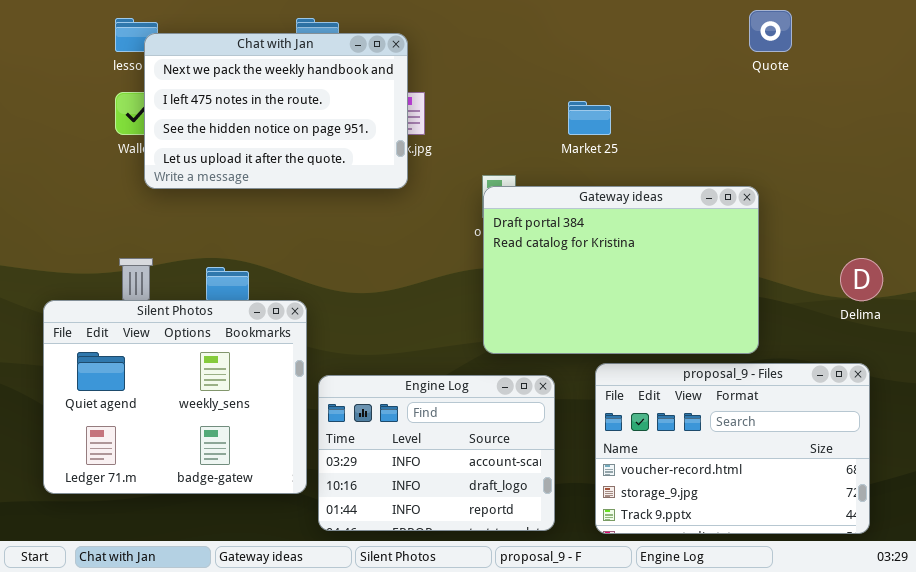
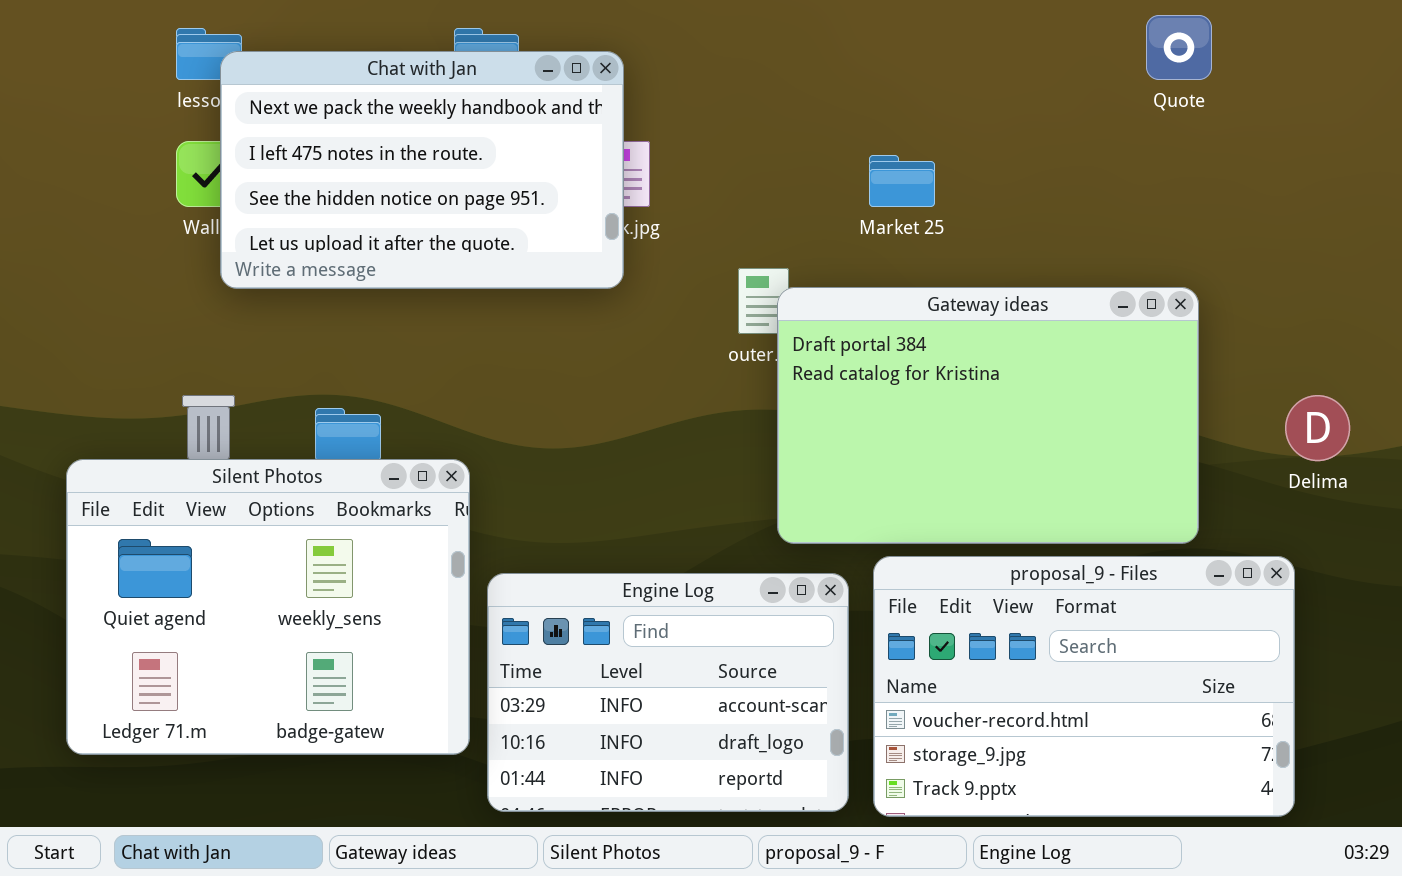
Gateway ideas: [483,186,759,354] -> [777,287,1199,544], moved
proposal_9 - Files: [595,363,870,534] -> [873,556,1295,817], moved

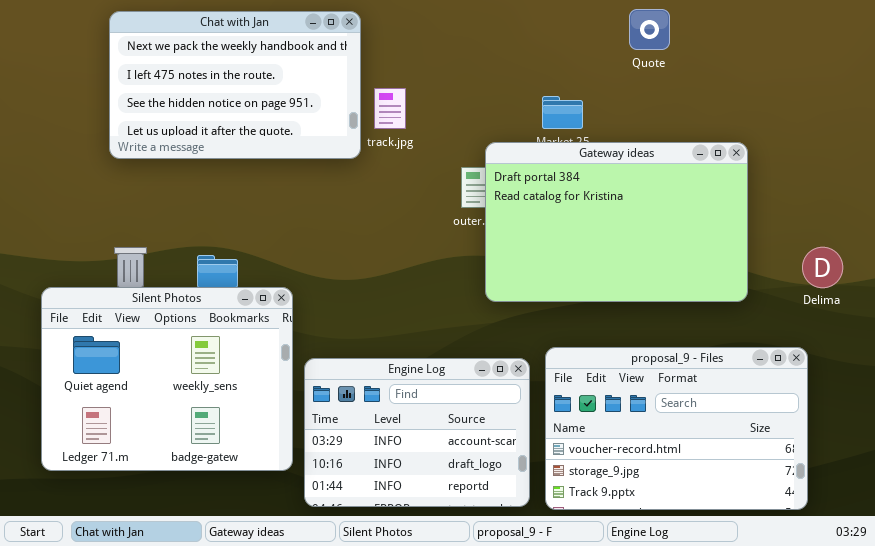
Quote: [1146,15,1212,80] -> [629,9,670,50], moved
Chat with Jan: [220,51,624,289] -> [109,11,361,159], moved
Gateway ideas: [777,287,1199,544] -> [485,142,748,302], moved

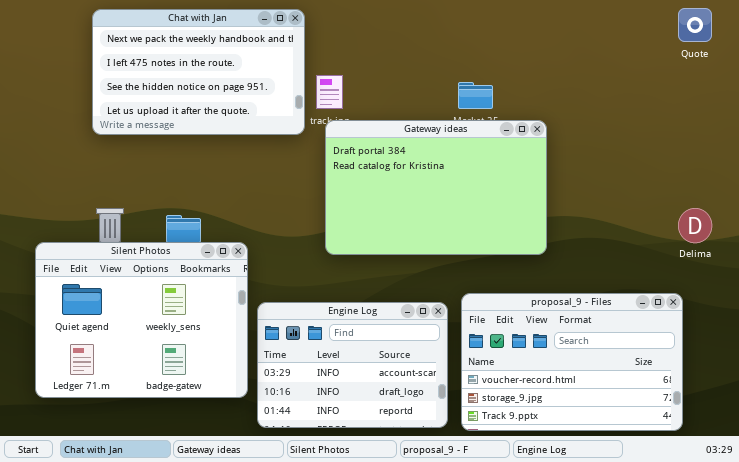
Quote: [629,9,670,50] -> [678,8,712,42], moved
Gateway ideas: [485,142,748,302] -> [325,120,547,255], moved

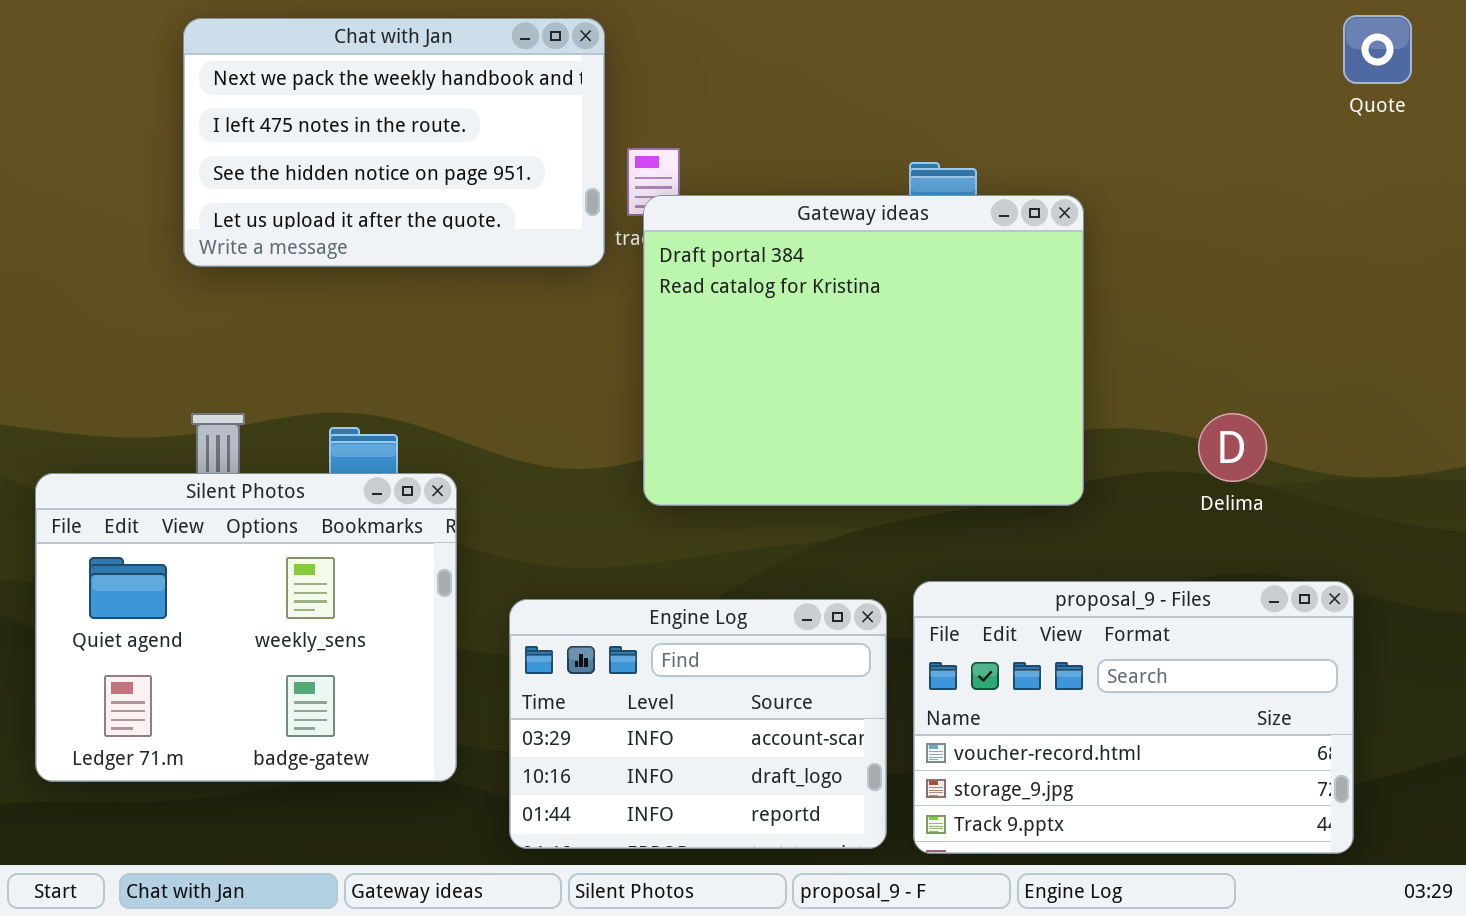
Gateway ideas: [325,120,547,255] -> [643,195,1084,506], resized
Delima: [678,208,712,243] -> [1198,413,1267,482], moved
Silent Photos: [35,242,248,398] -> [35,473,457,782], moved

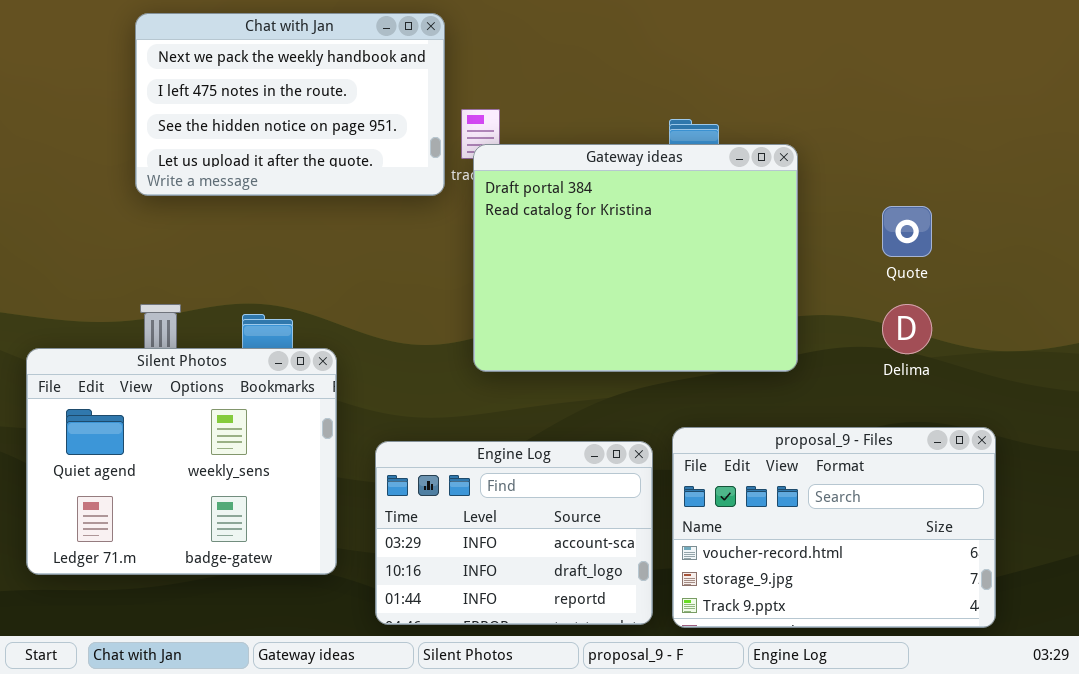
Quote: [1343,15,1412,84] -> [882,206,932,257], moved

